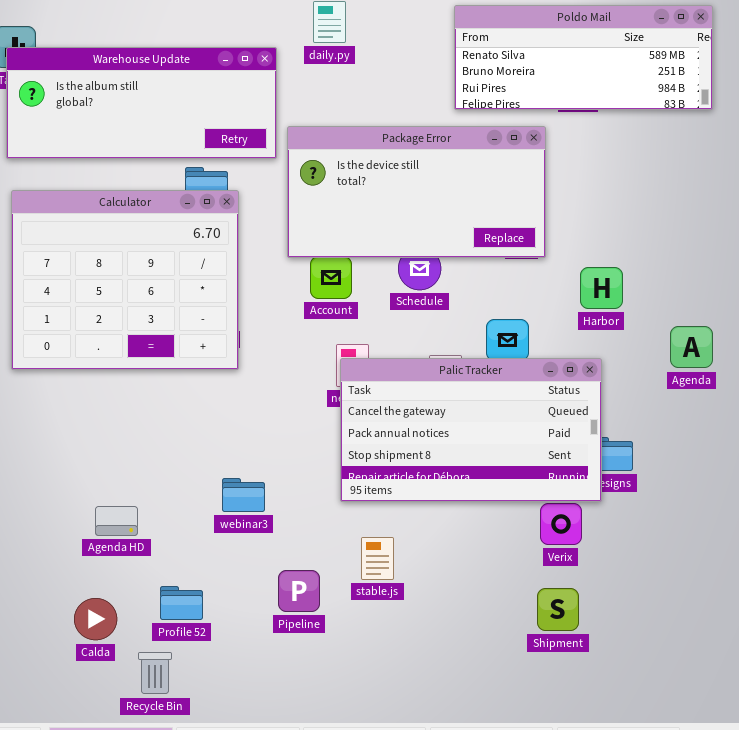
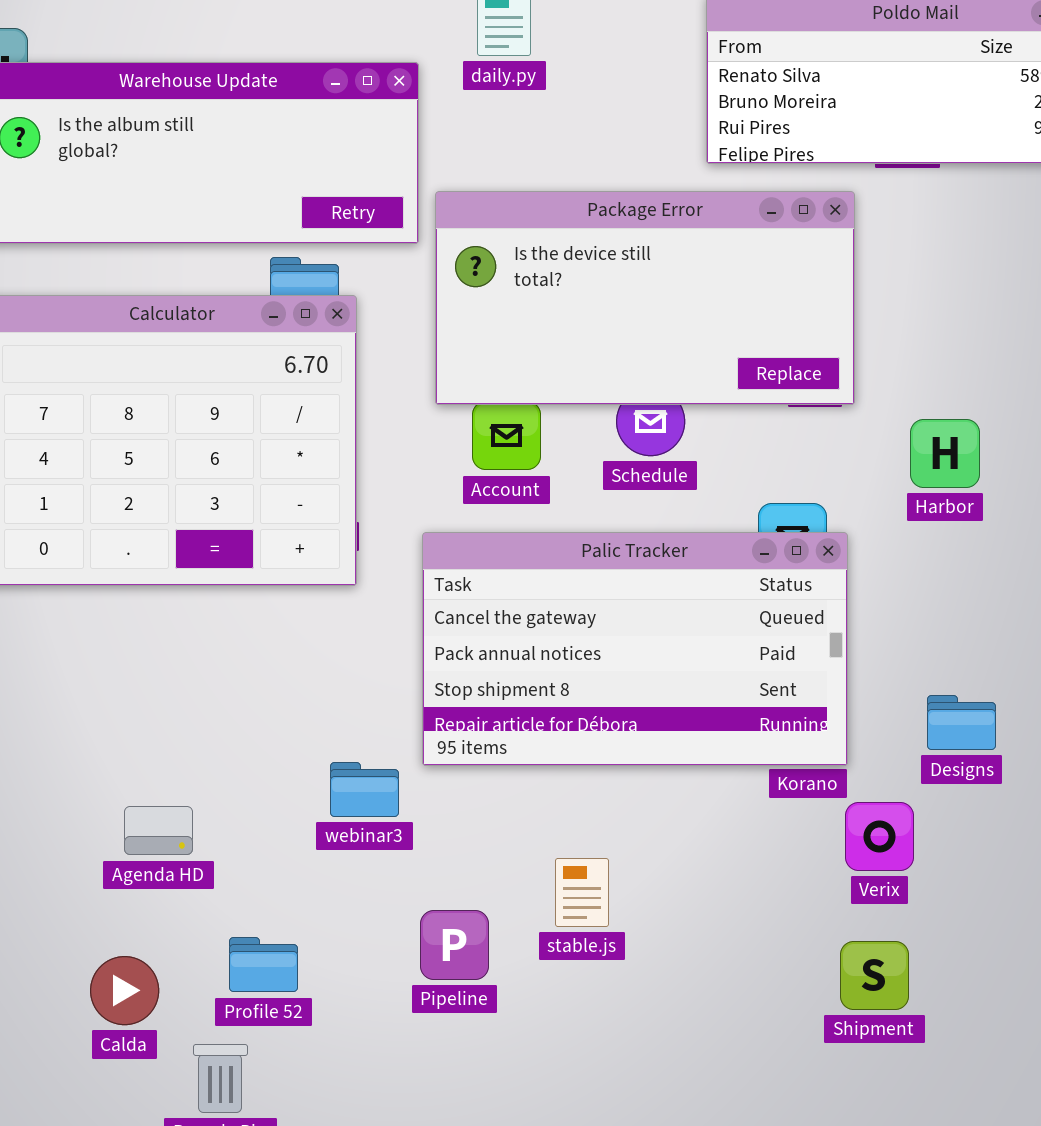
Palic Tracker: [340,358,602,502] -> [422,532,848,766], moved

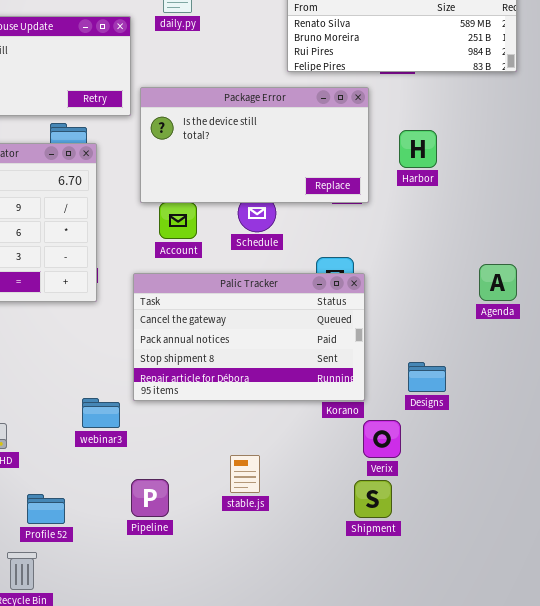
Harbor: [910,419,980,488] -> [399,130,437,168], moved
stable.js: [555,858,609,927] -> [230,455,260,493], moved
Shipment: [840,941,909,1010] -> [354,480,392,518], moved

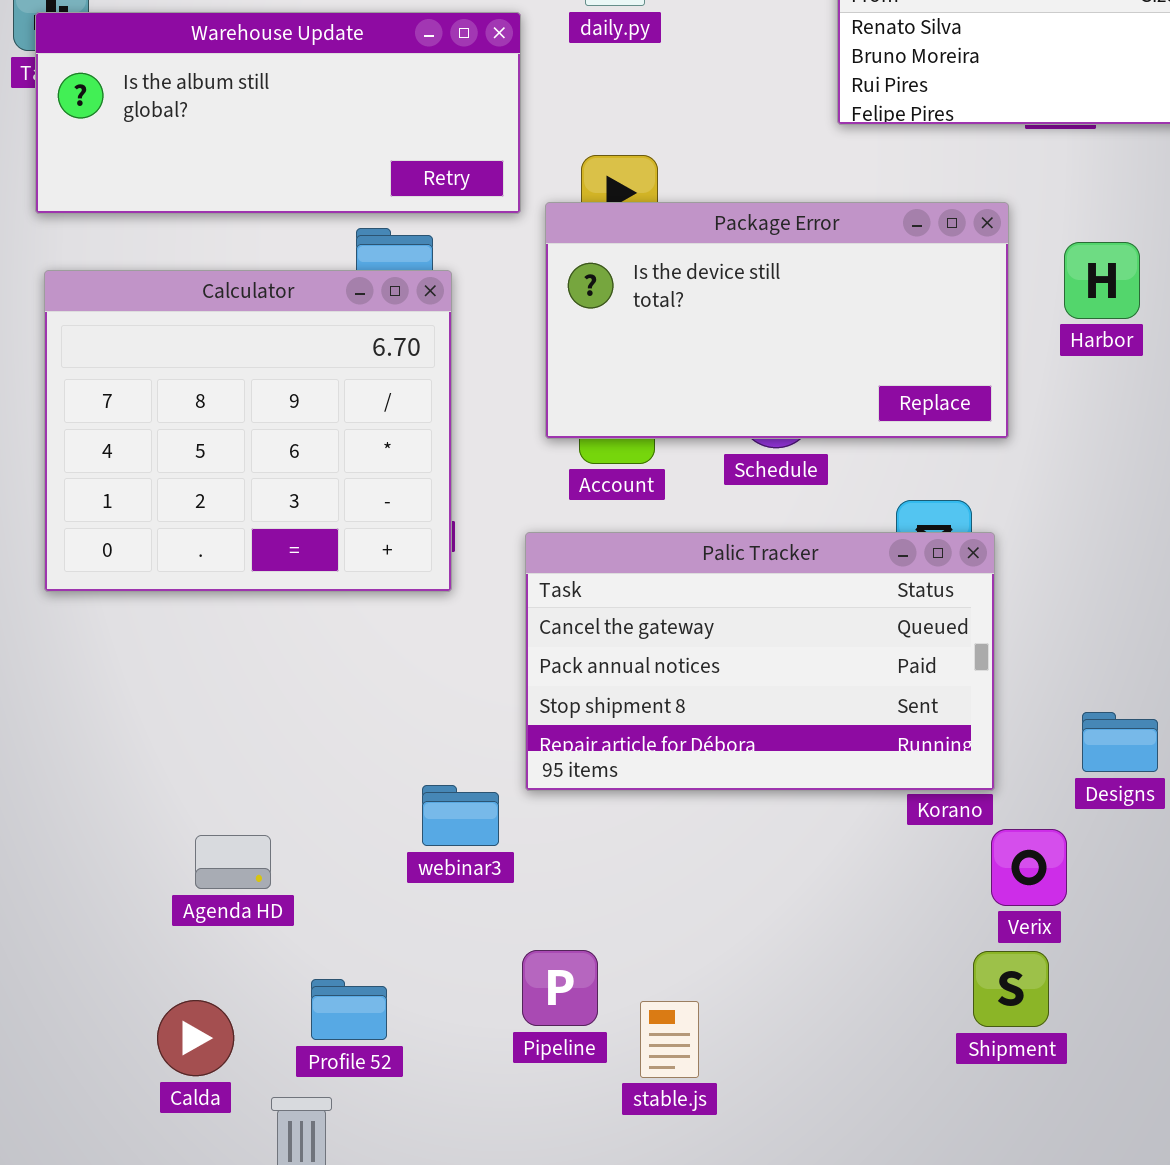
Package Error: [140,87,369,203] -> [545,202,1009,439], moved
stable.js: [230,455,260,493] -> [640,1001,699,1078], moved

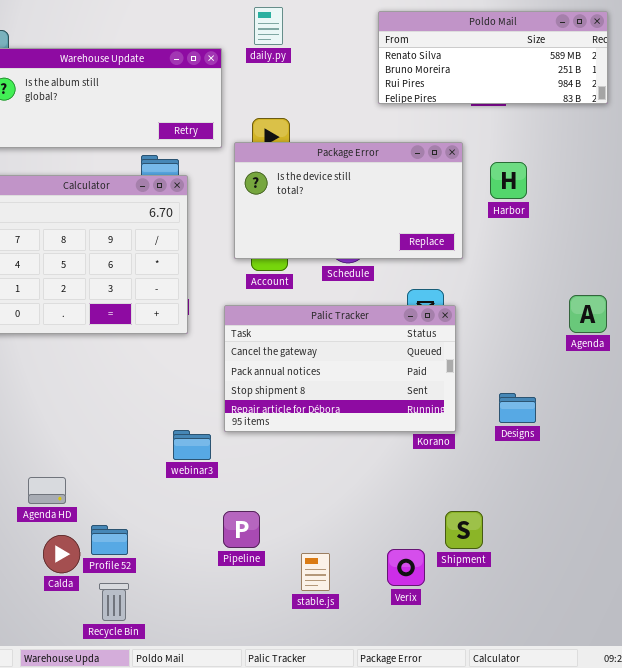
Verix: [991,829,1067,906] -> [387,549,425,586], moved
Agenda HD: [195,835,271,889] -> [28,477,66,504], moved
Profile 52: [311,979,387,1040] -> [91,525,128,555], moved
stable.js: [640,1001,699,1078] -> [301,553,330,591], moved

